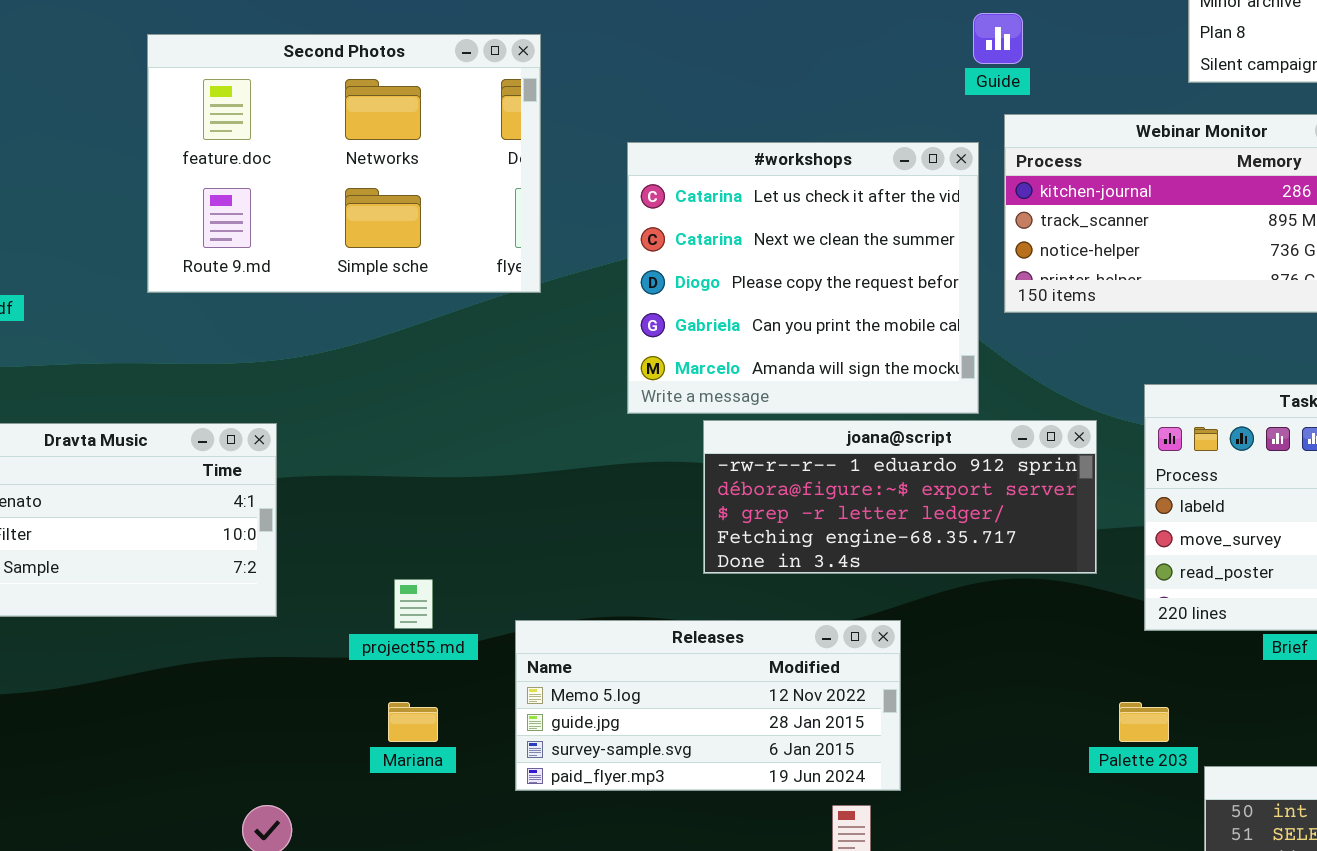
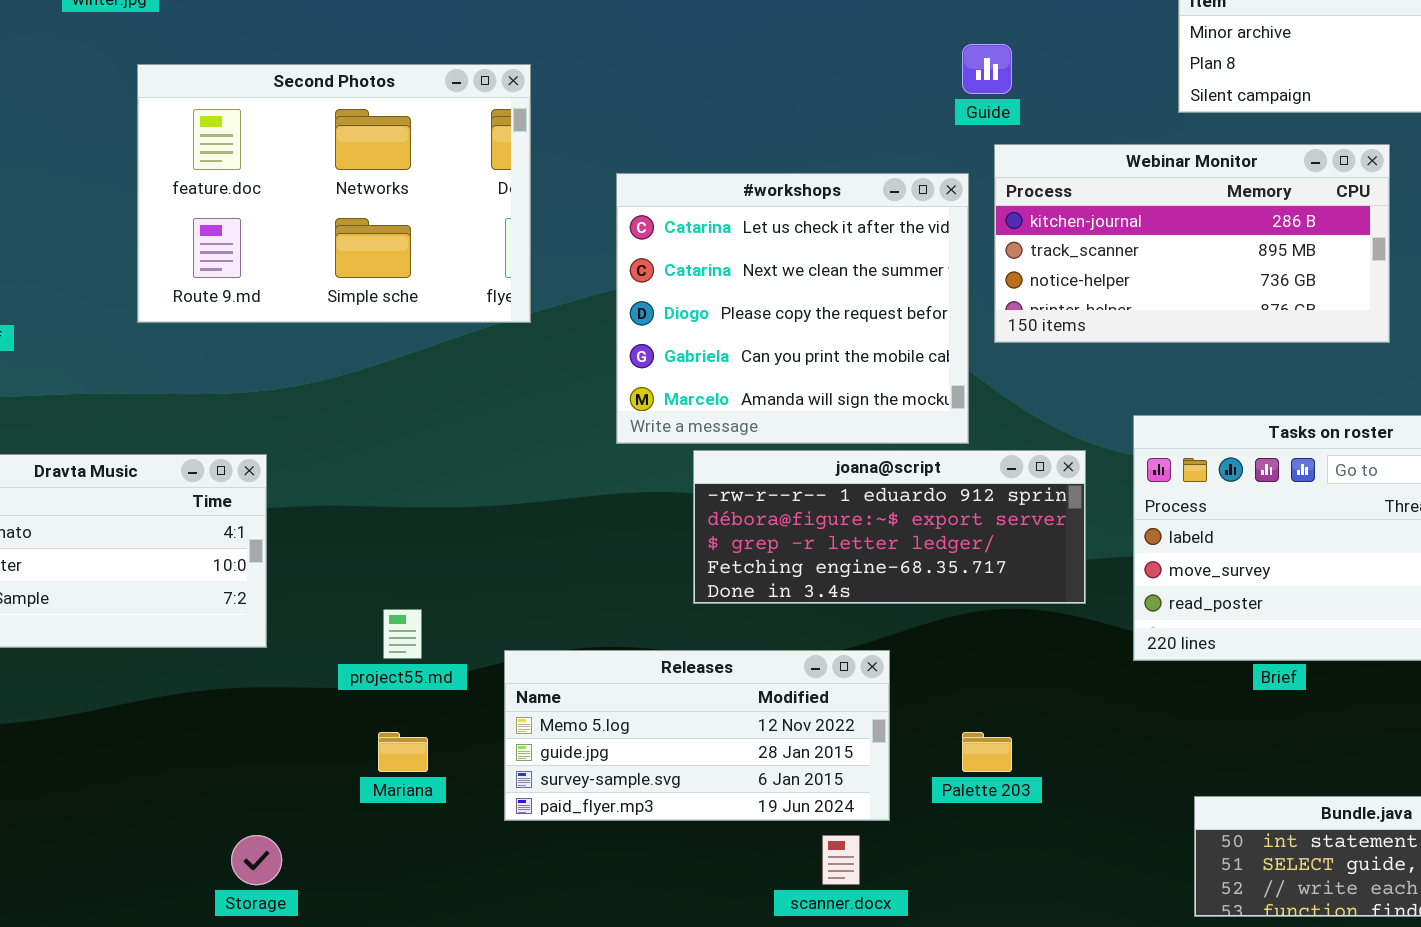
Palette 203: [1119,702,1169,742] -> [962,732,1012,772], moved

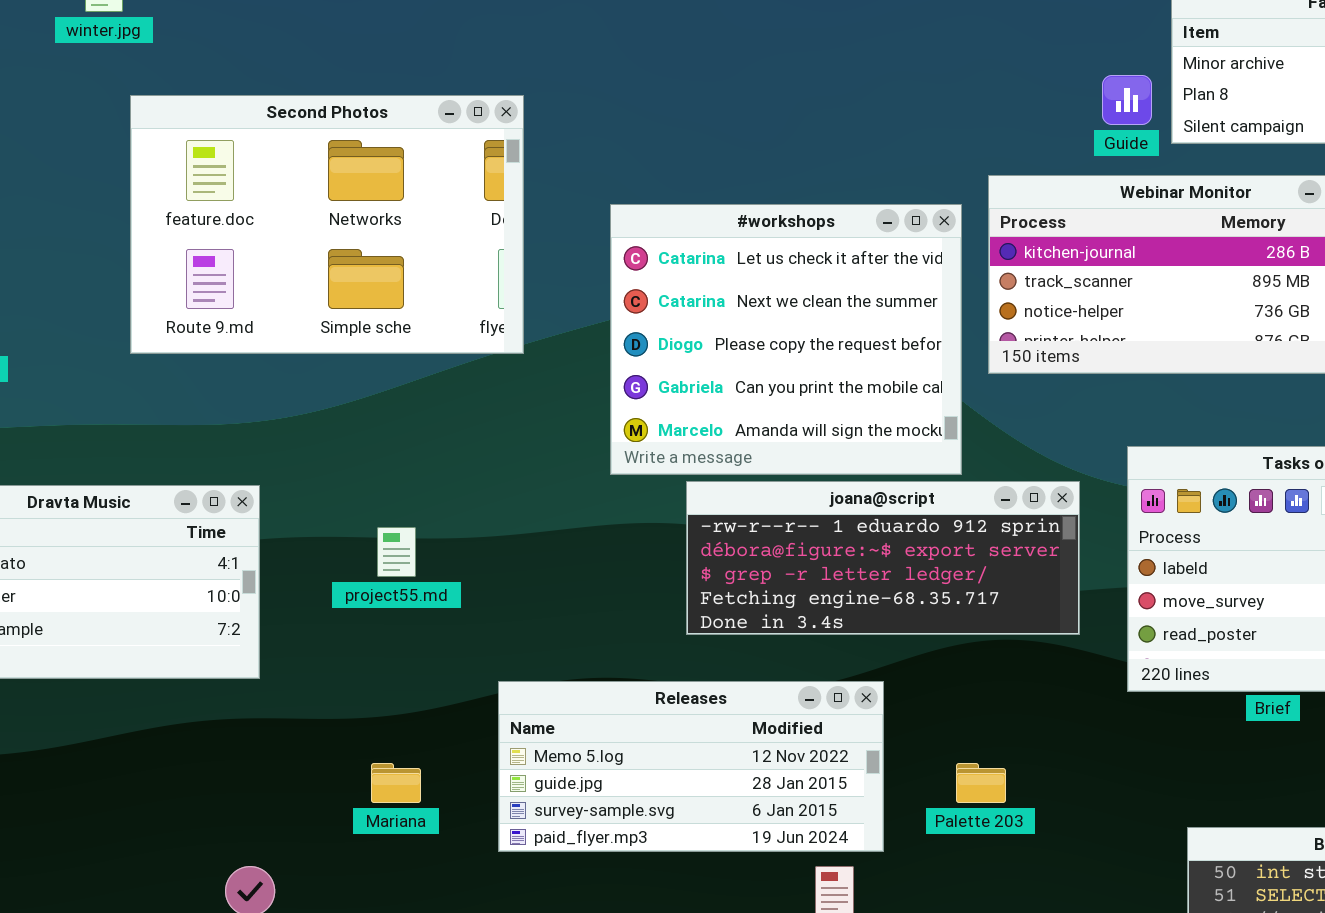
Guide: [962,44,1012,94] -> [1102,75,1152,125], moved
project55.md: [383,609,422,659] -> [377,527,416,577], moved

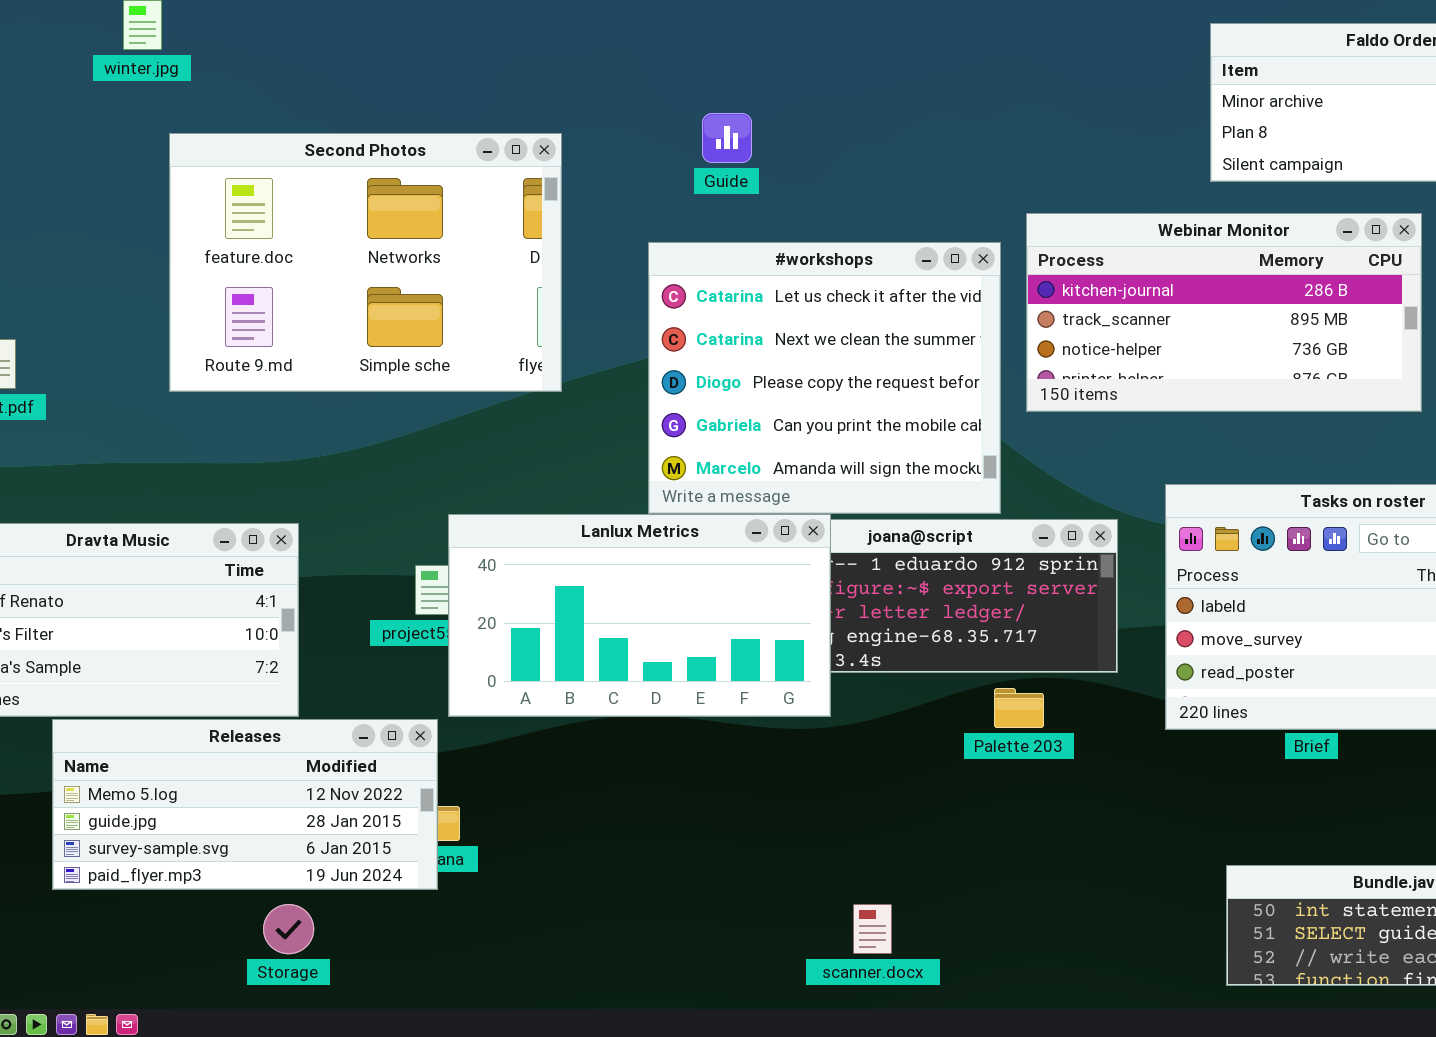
Guide: [1102,75,1152,125] -> [702,113,752,163], moved
Lanlux Metrics: none -> [448,514,831,717], opened
Releases: [498,681,884,852] -> [52,719,438,890], moved
Palette 203: [956,763,1006,803] -> [994,688,1044,728], moved

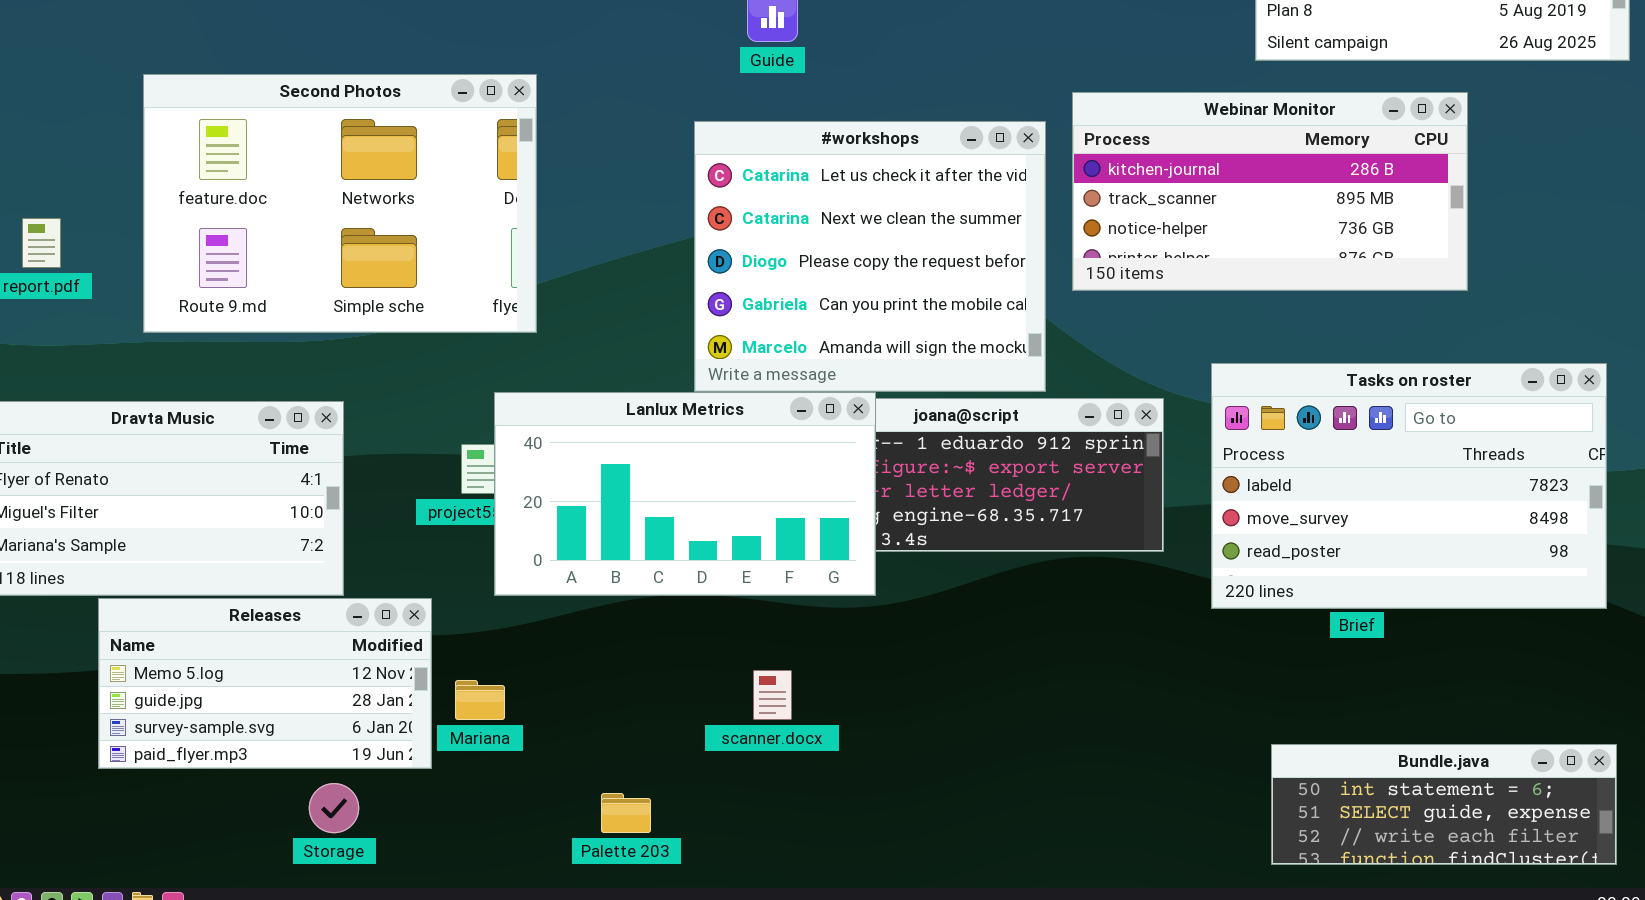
Second Photos: [169,133,562,392] -> [143,74,537,333], moved
Palette 203: [994,688,1044,728] -> [601,793,651,833], moved
Releases: [52,719,438,890] -> [98,598,432,769], resized
scanner.docx: [853,904,892,954] -> [753,670,792,720], moved

